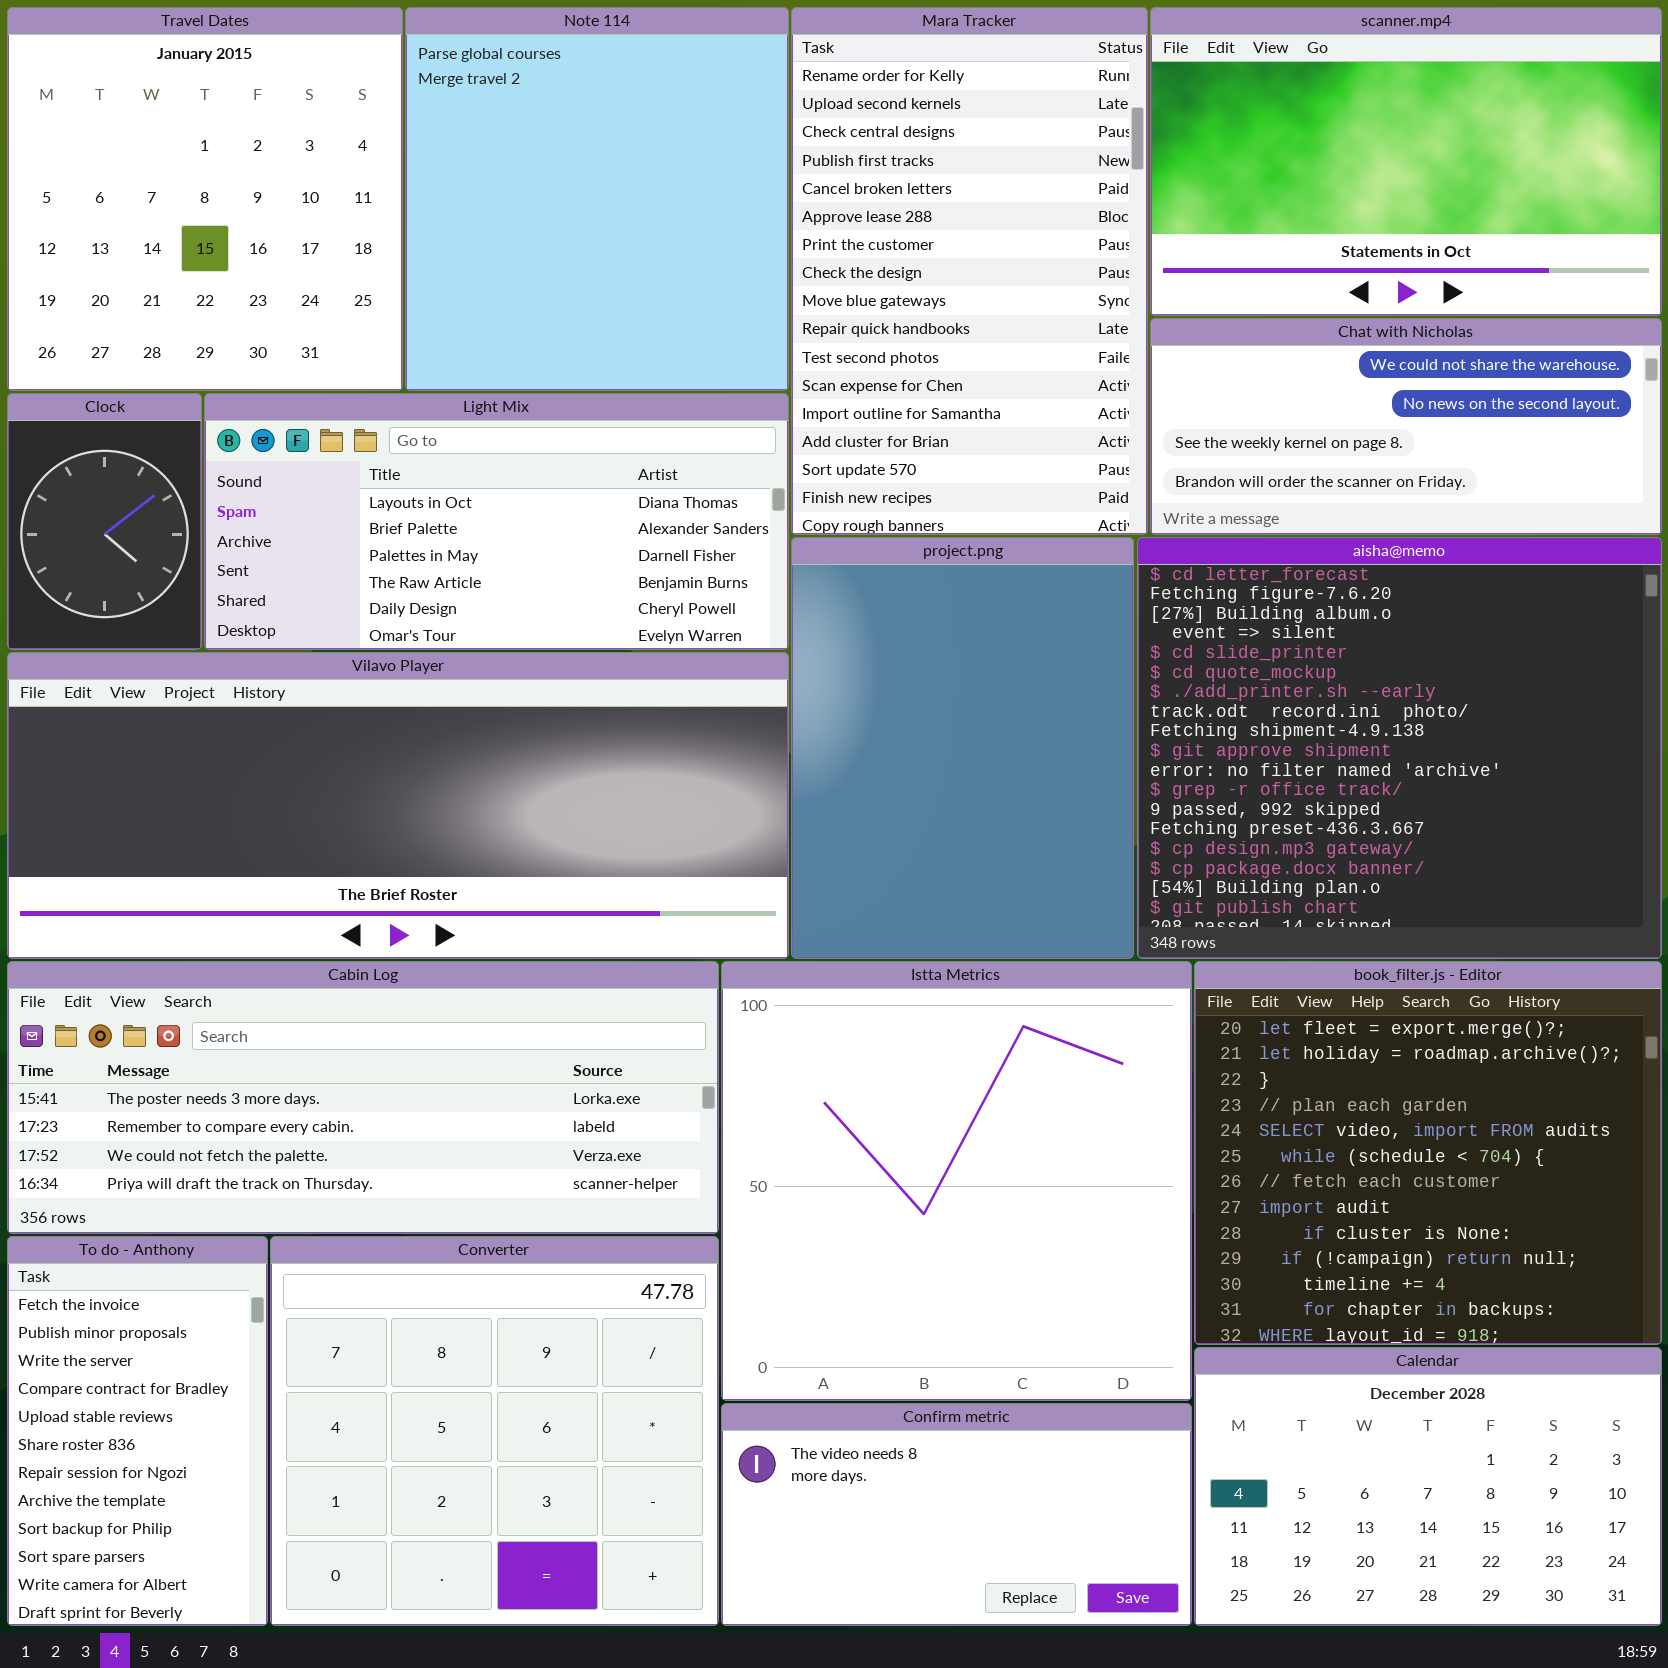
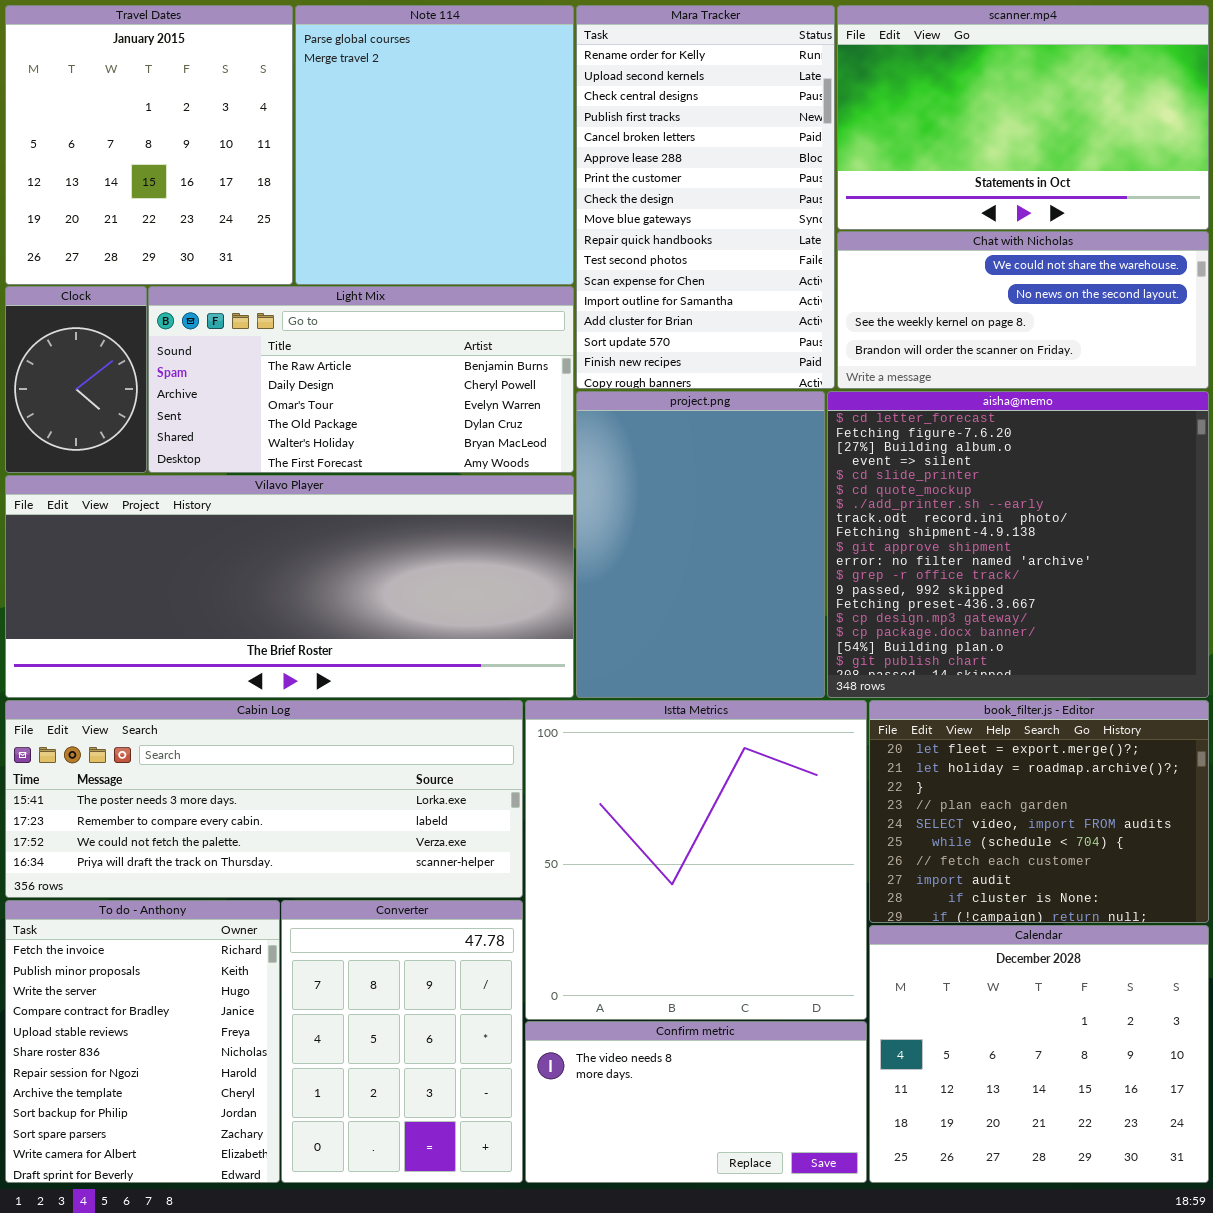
Light Mix: [204,393,789,650] -> [148,286,574,473], scrolled down 3 rows
book_filter.js - Editor: [1194,961,1662,1345] -> [869,700,1209,923], resized
To do - Anthony: [7,1236,268,1626] -> [5,900,280,1183], resized
Converter: [270,1236,719,1626] -> [281,900,523,1183], resized
Calendar: [1194,1347,1662,1626] -> [869,925,1209,1183], resized

